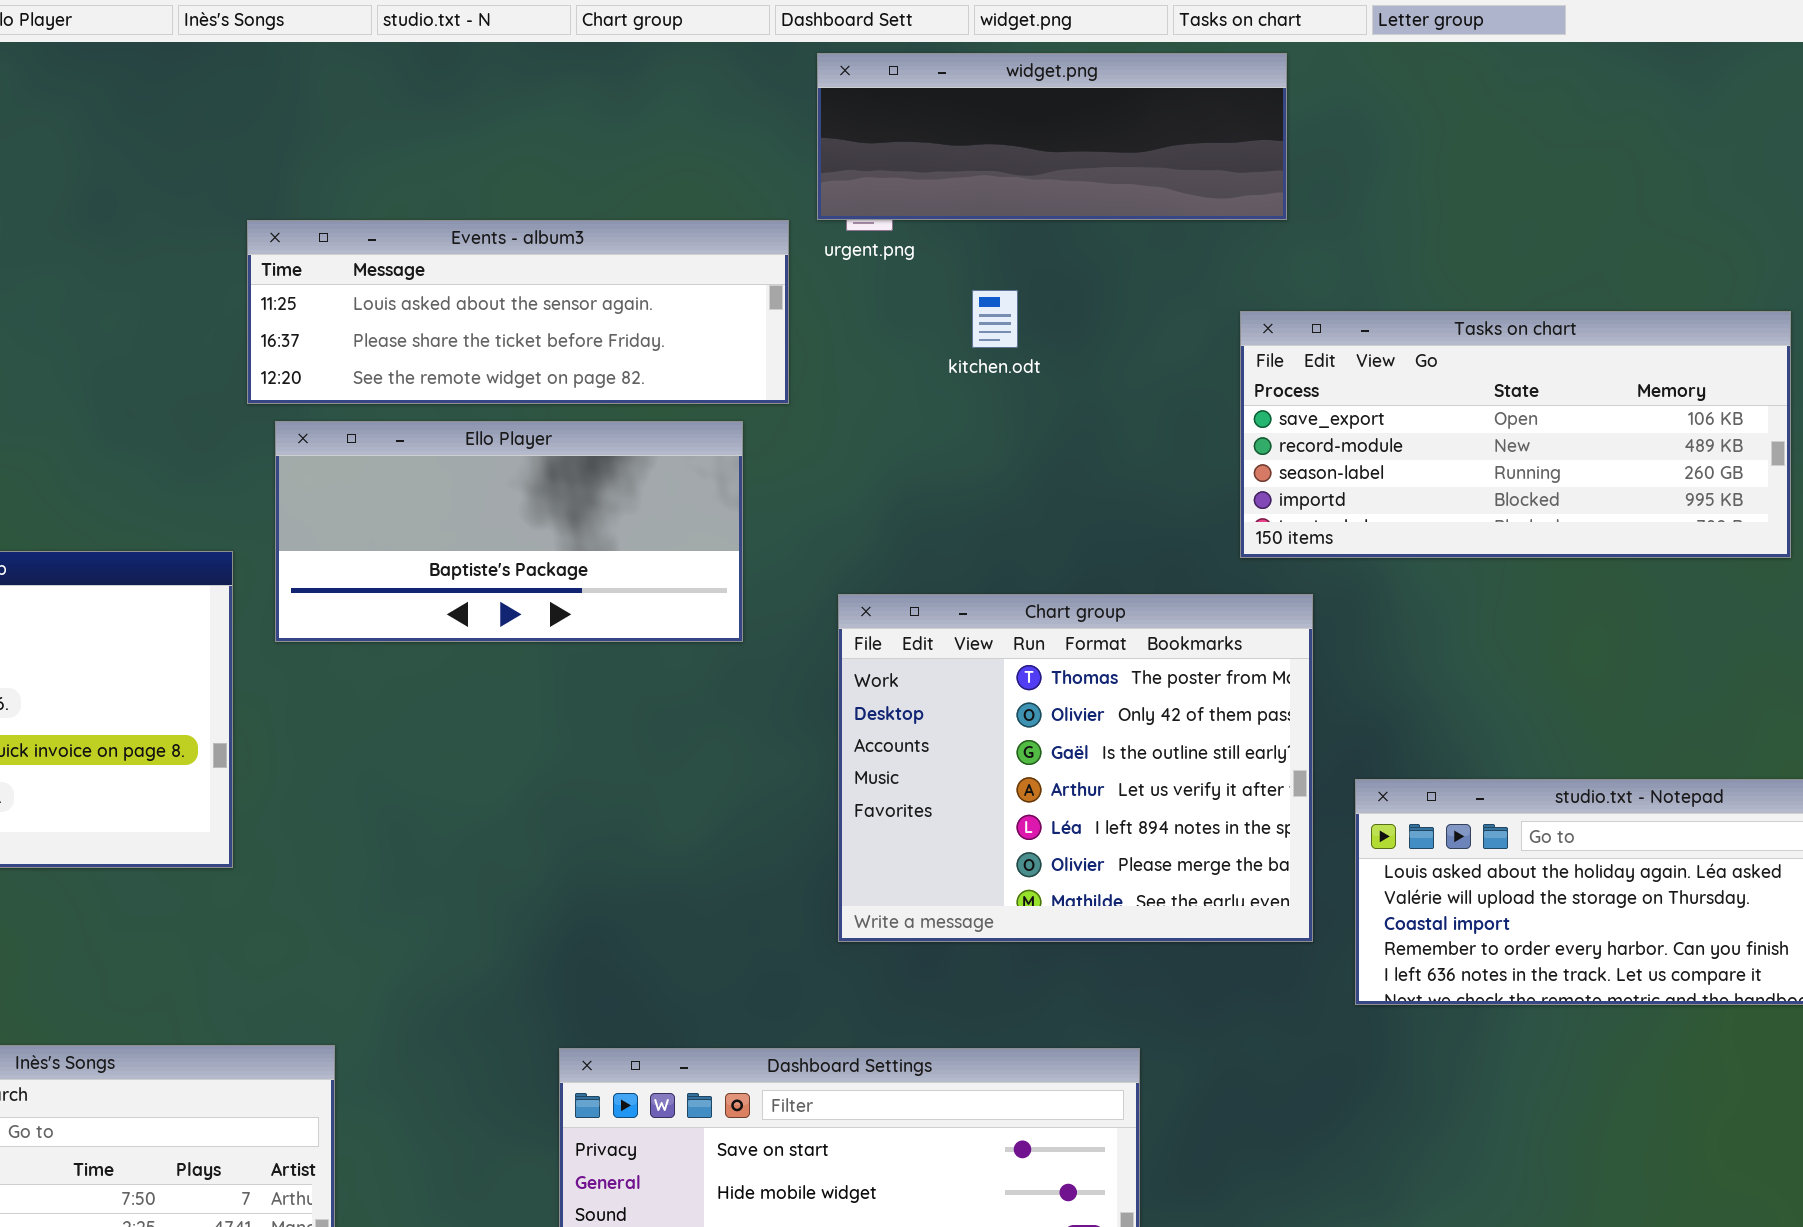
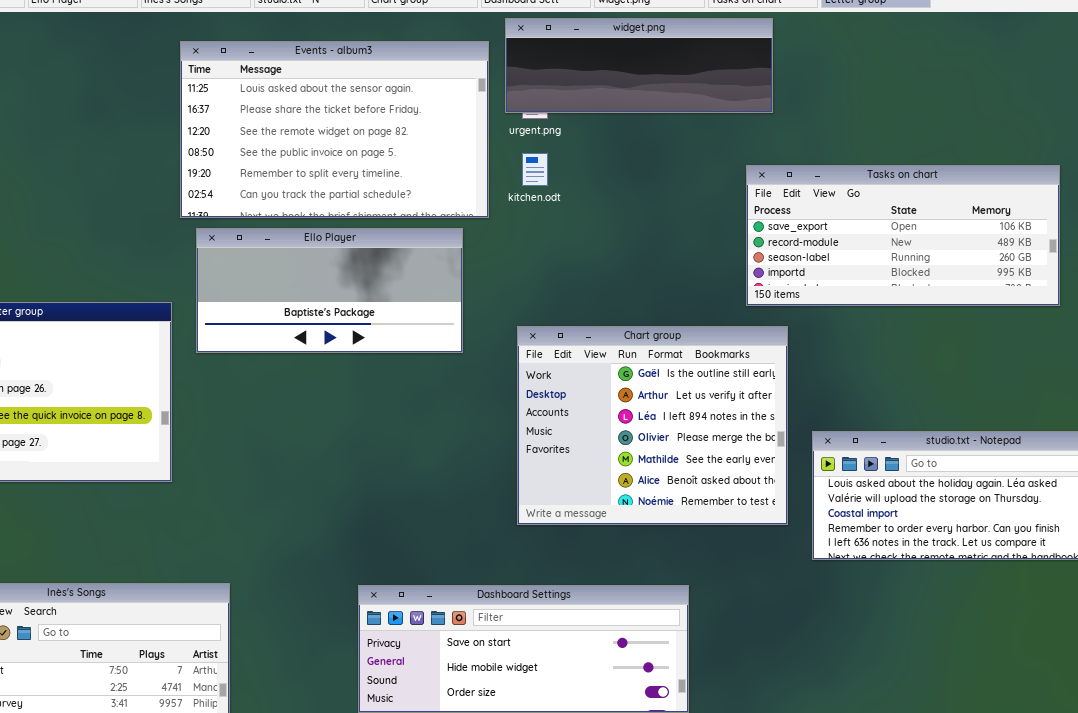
Events - album3: [247,220,789,404] -> [180,41,489,218], resized
kitchen.odt: [972,290,1018,348] -> [522,153,548,186], moved
Chart group: [838,594,1313,942] -> [517,326,788,525], scrolled down 2 rows

